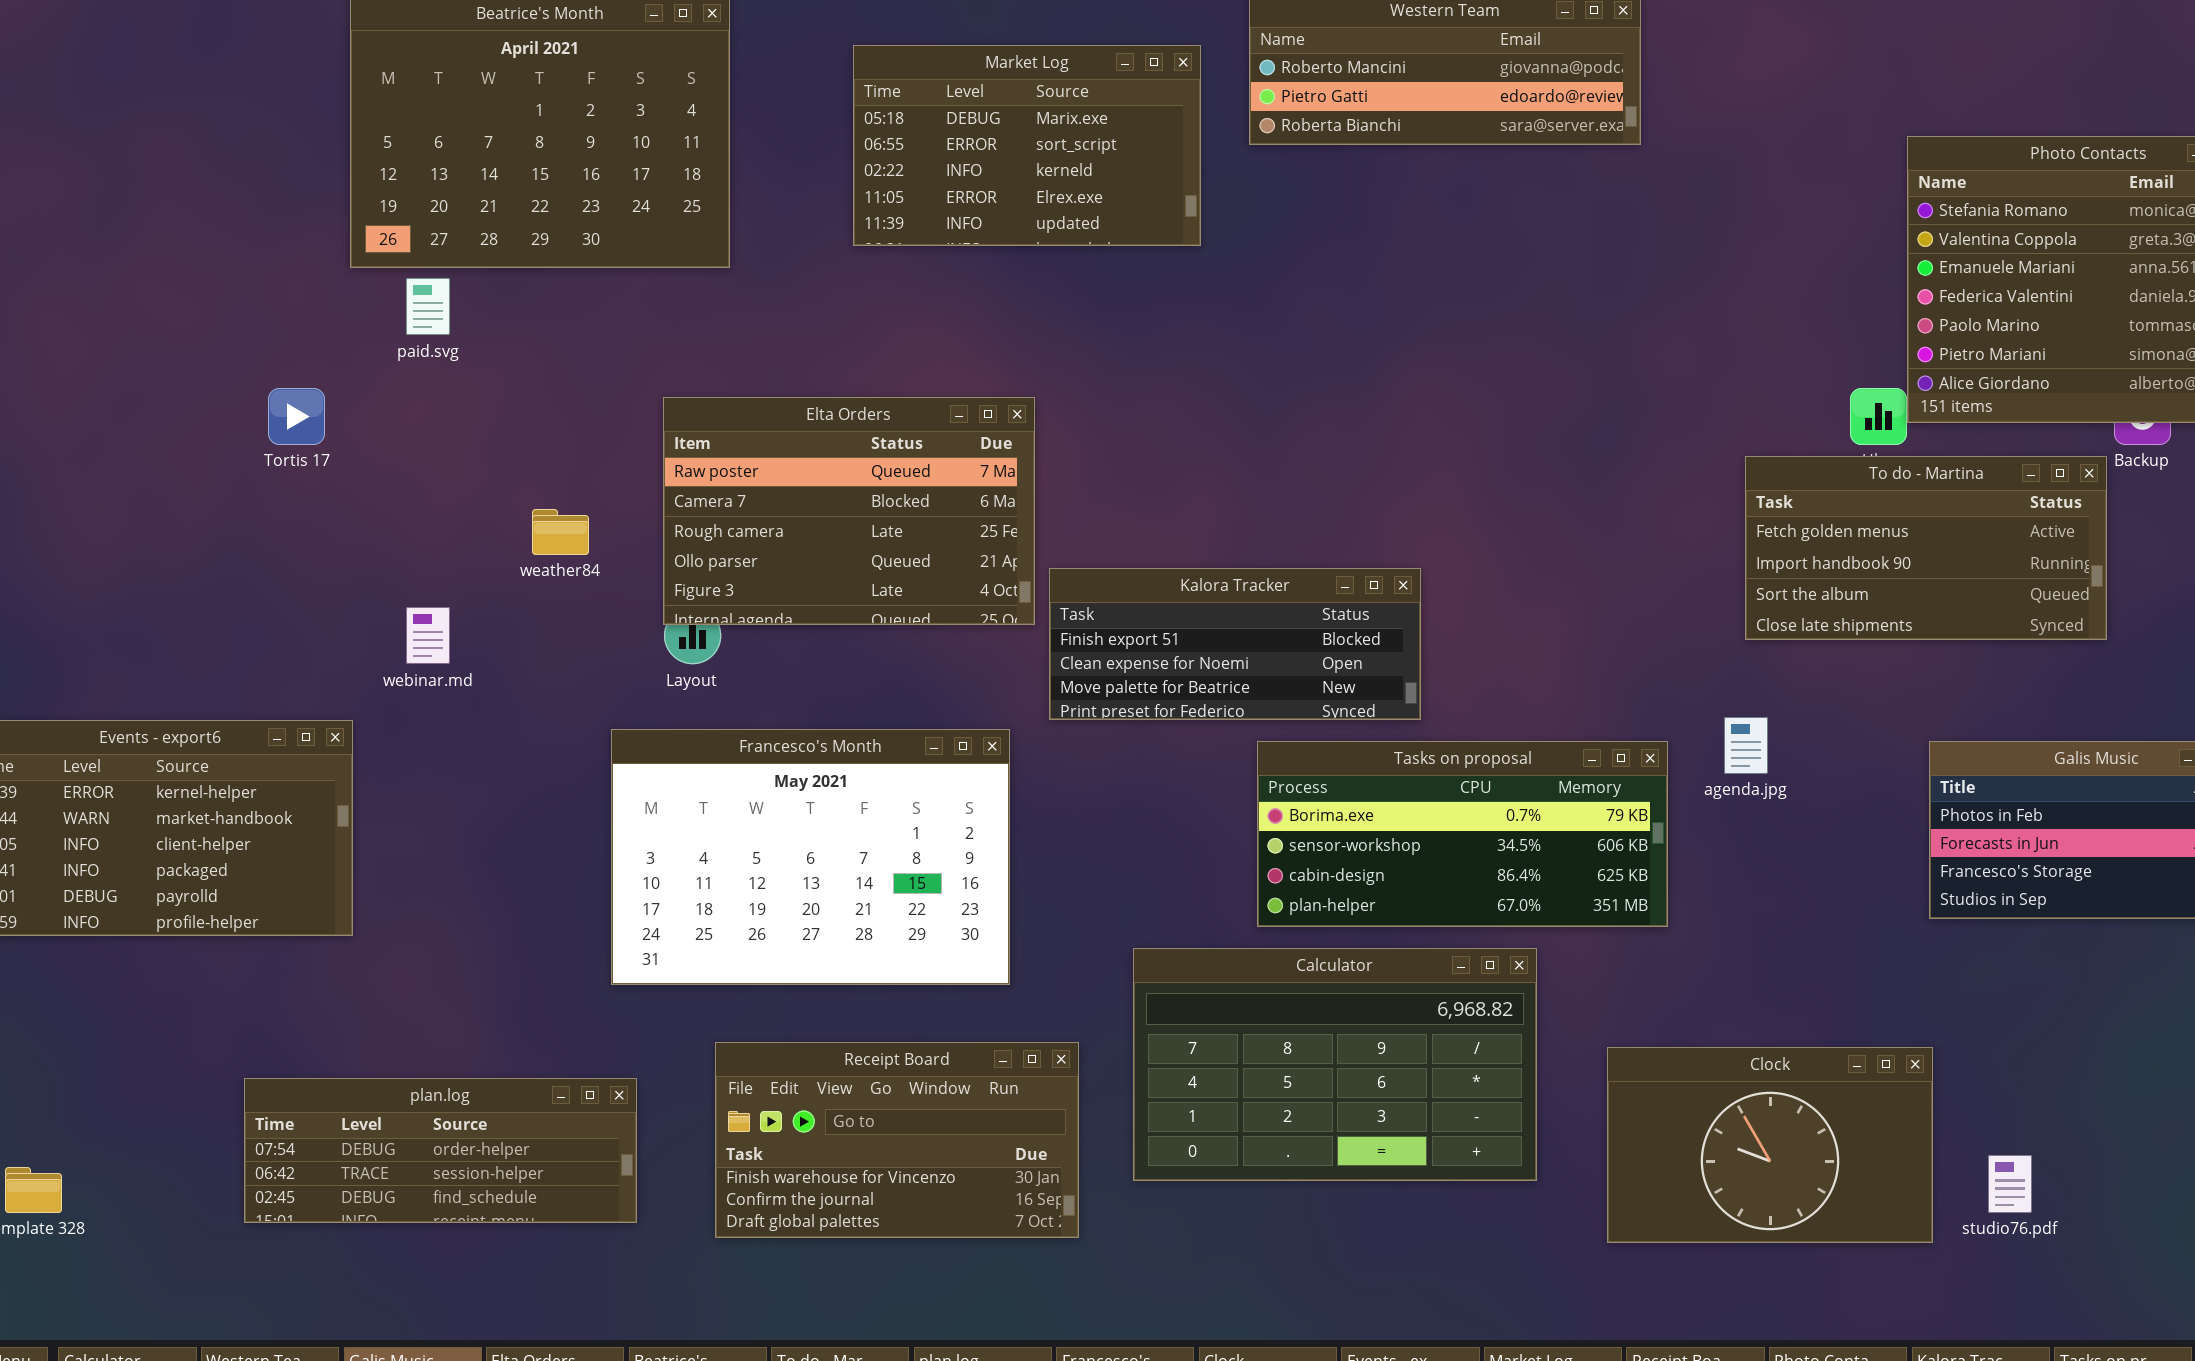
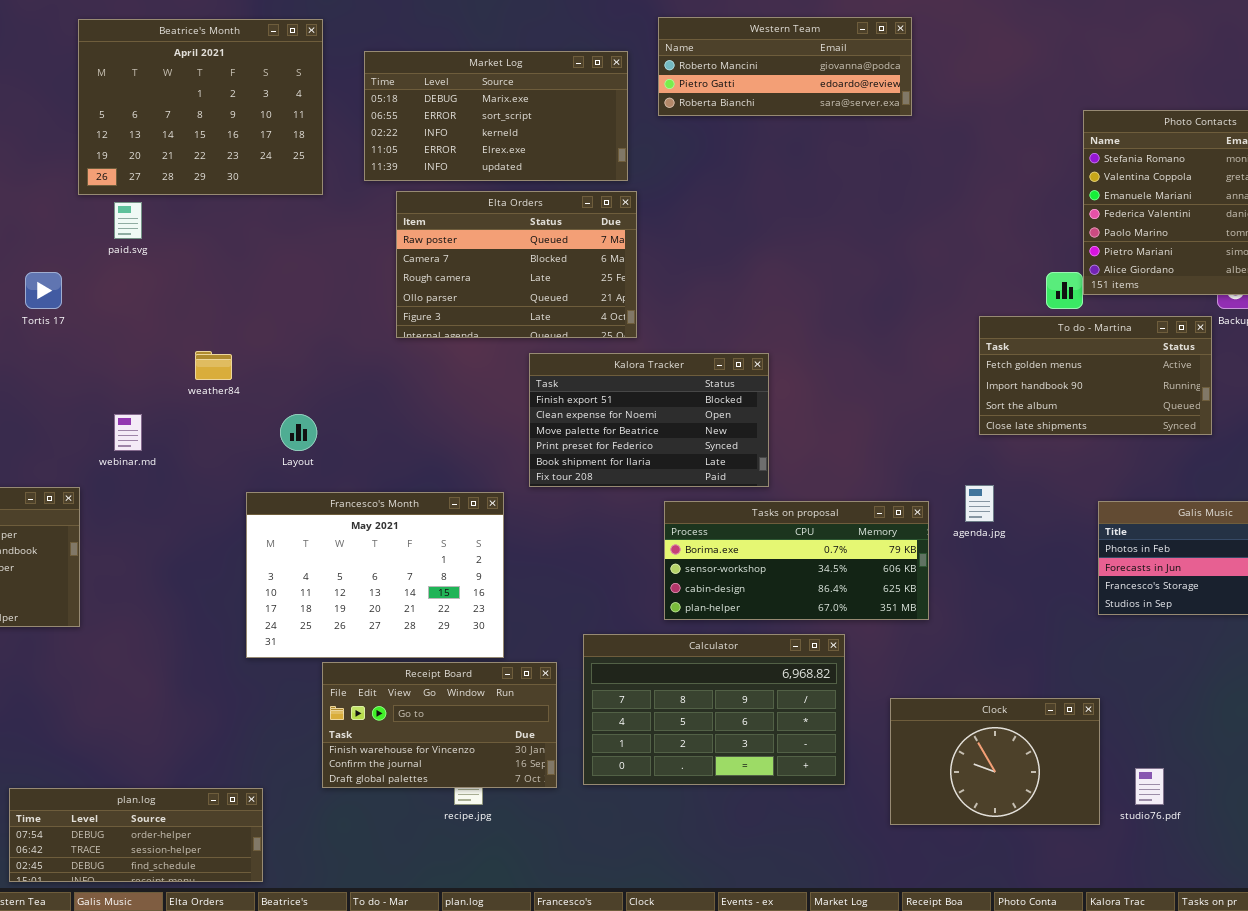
Market Log: [853,45,1201,246] -> [364,51,628,181], resized
Elta Orders: [663,397,1035,625] -> [396,191,637,338], moved
Kalora Tracker: [1049,568,1421,720] -> [529,353,769,487], resized
Receipt Board: [715,1042,1079,1238] -> [322,662,557,788], moved
plan.log: [244,1078,637,1223] -> [9,788,263,882], moved

